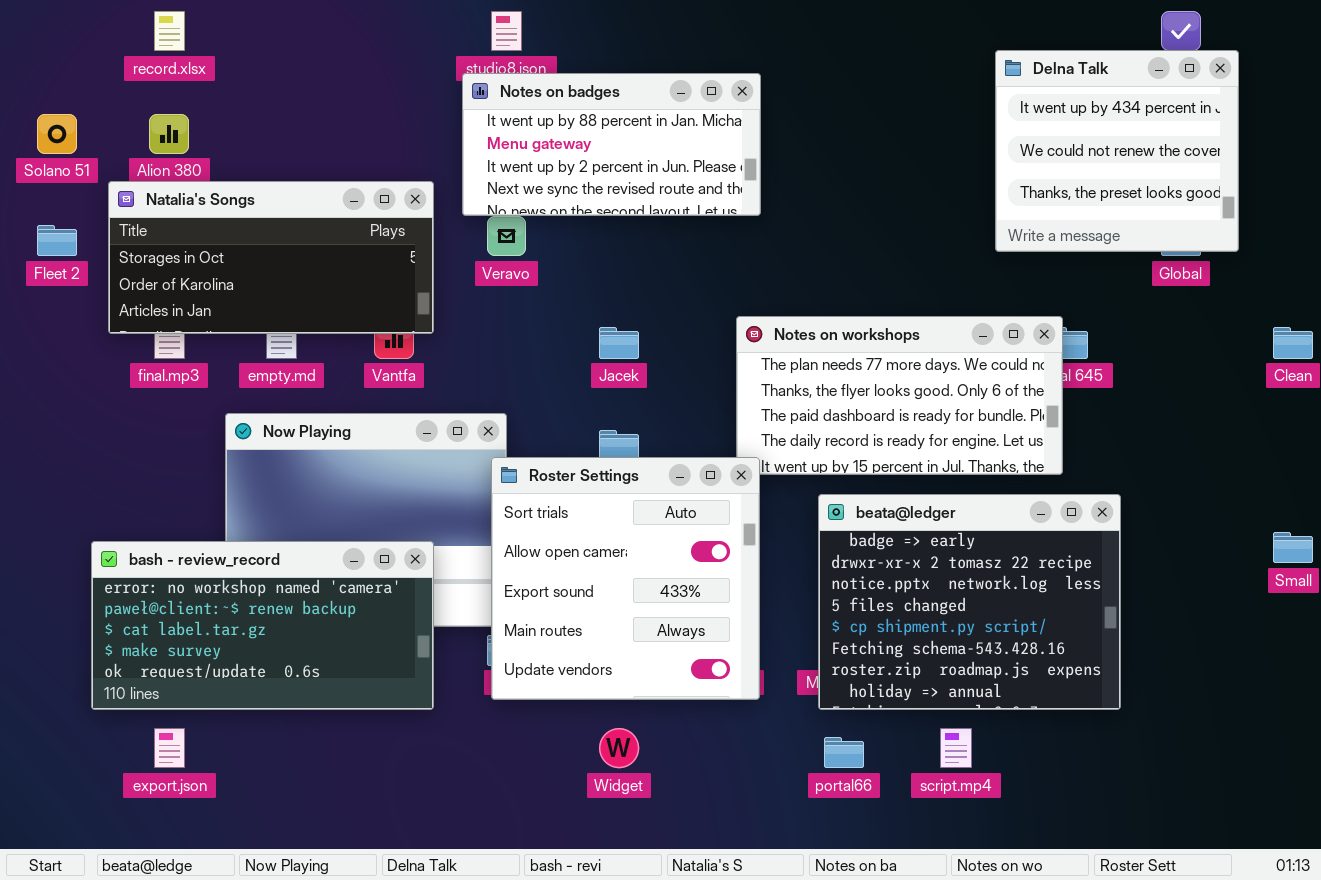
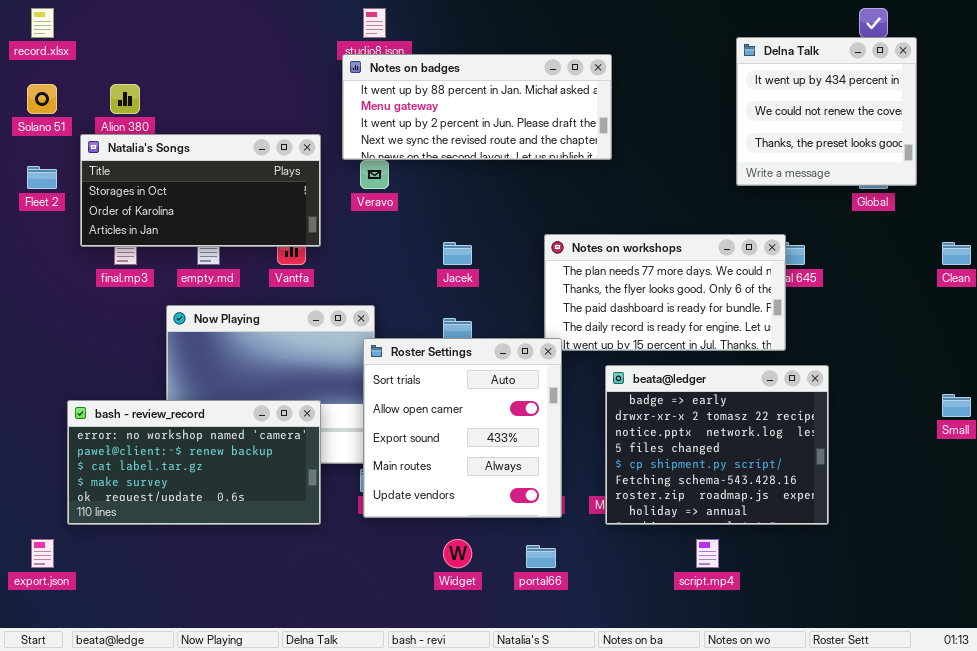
record.xlsx: [154,11,185,51] -> [31,8,54,38], moved
Notes on badges: [462,73,761,216] -> [342,54,612,160], resized
export.json: [154,728,185,768] -> [31,539,54,568], moved
portal66: [824,737,864,768] -> [526,545,556,568], moved

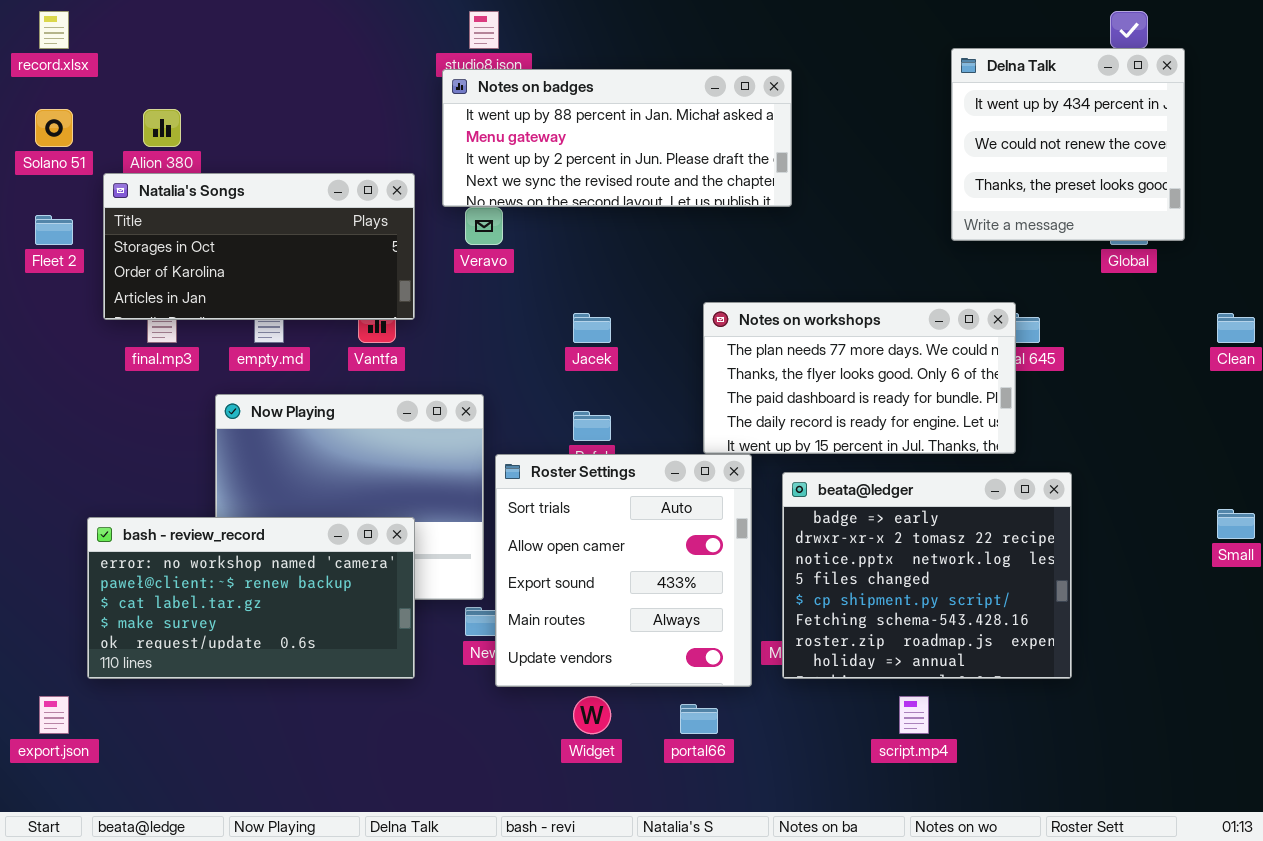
Roster Settings: [363,338,562,518] -> [495,454,752,687], moved

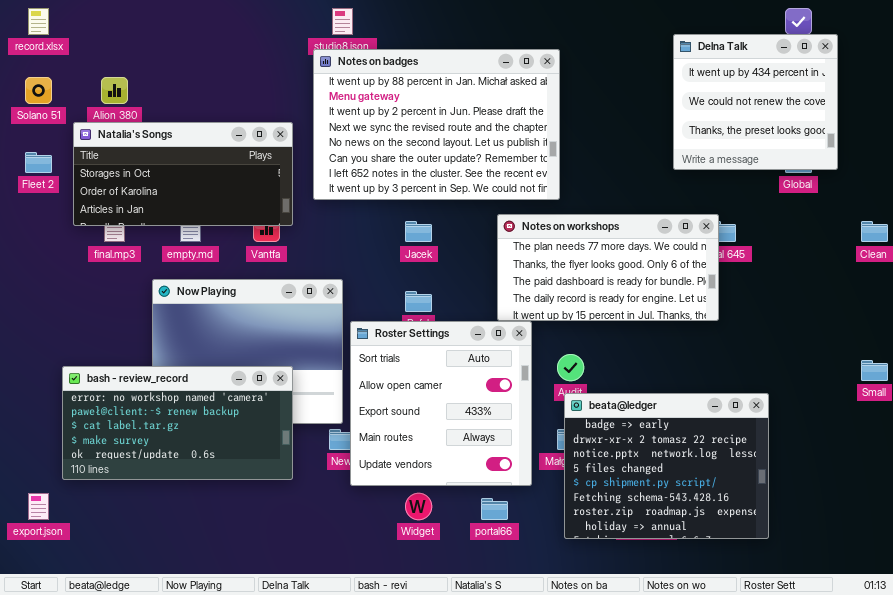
Notes on badges: [442,69,792,207] -> [313,49,560,200], resized
beata@ledger: [782,472,1072,679] -> [564,393,769,539], moved

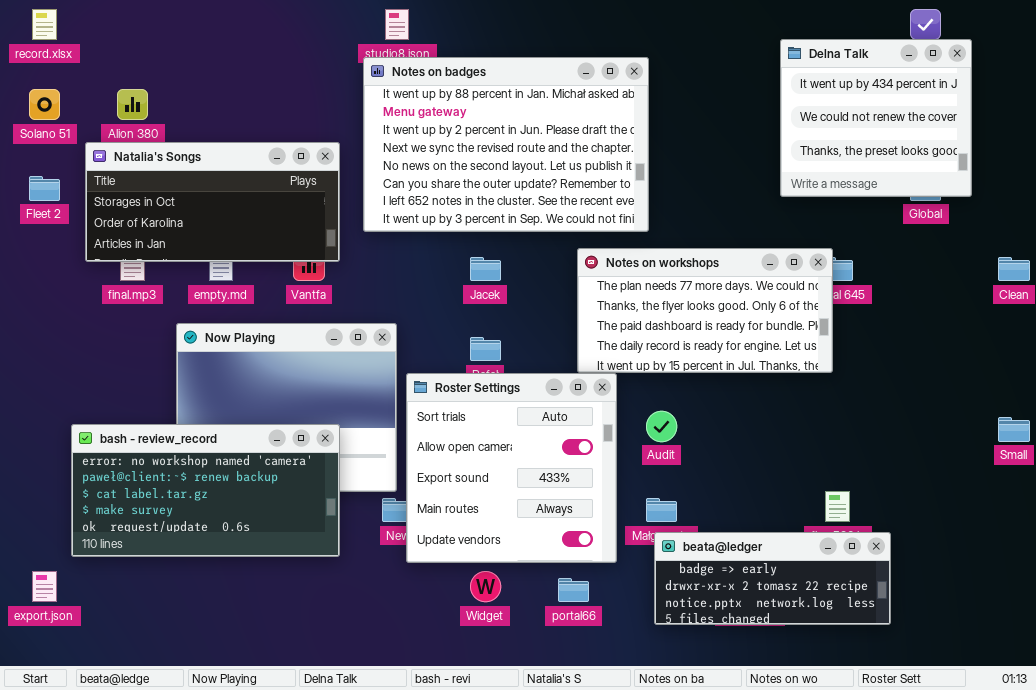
beata@ledger: [564,393,769,539] -> [654,532,891,625], resized

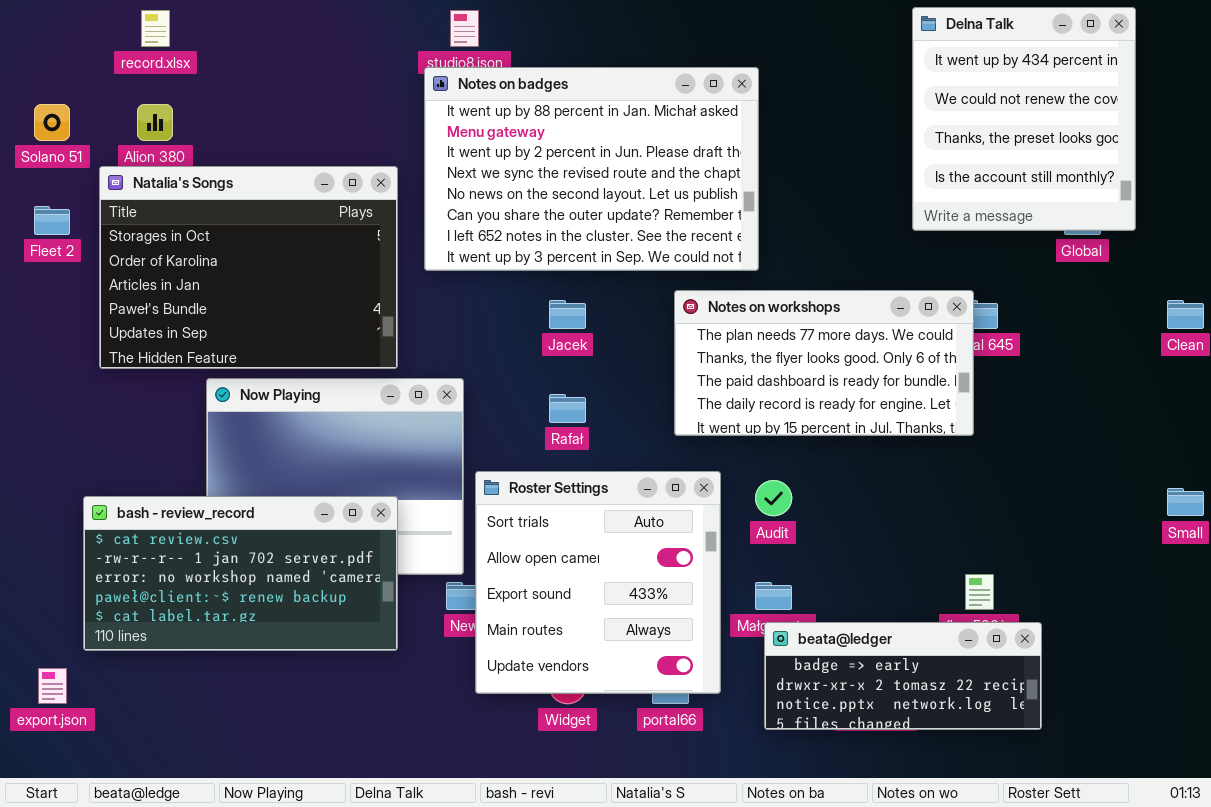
record.xlsx: [32,9,57,40] -> [141,10,170,47], moved
Delna Talk: [780,39,972,197] -> [912,7,1136,231], resized
Natalia's Songs: [85,142,340,262] -> [99,166,398,369], resized
Roster Settings: [406,373,617,563] -> [475,471,721,694], moved
bash - review_record: [71,424,340,557] -> [83,496,398,651], scrolled up 2 rows

